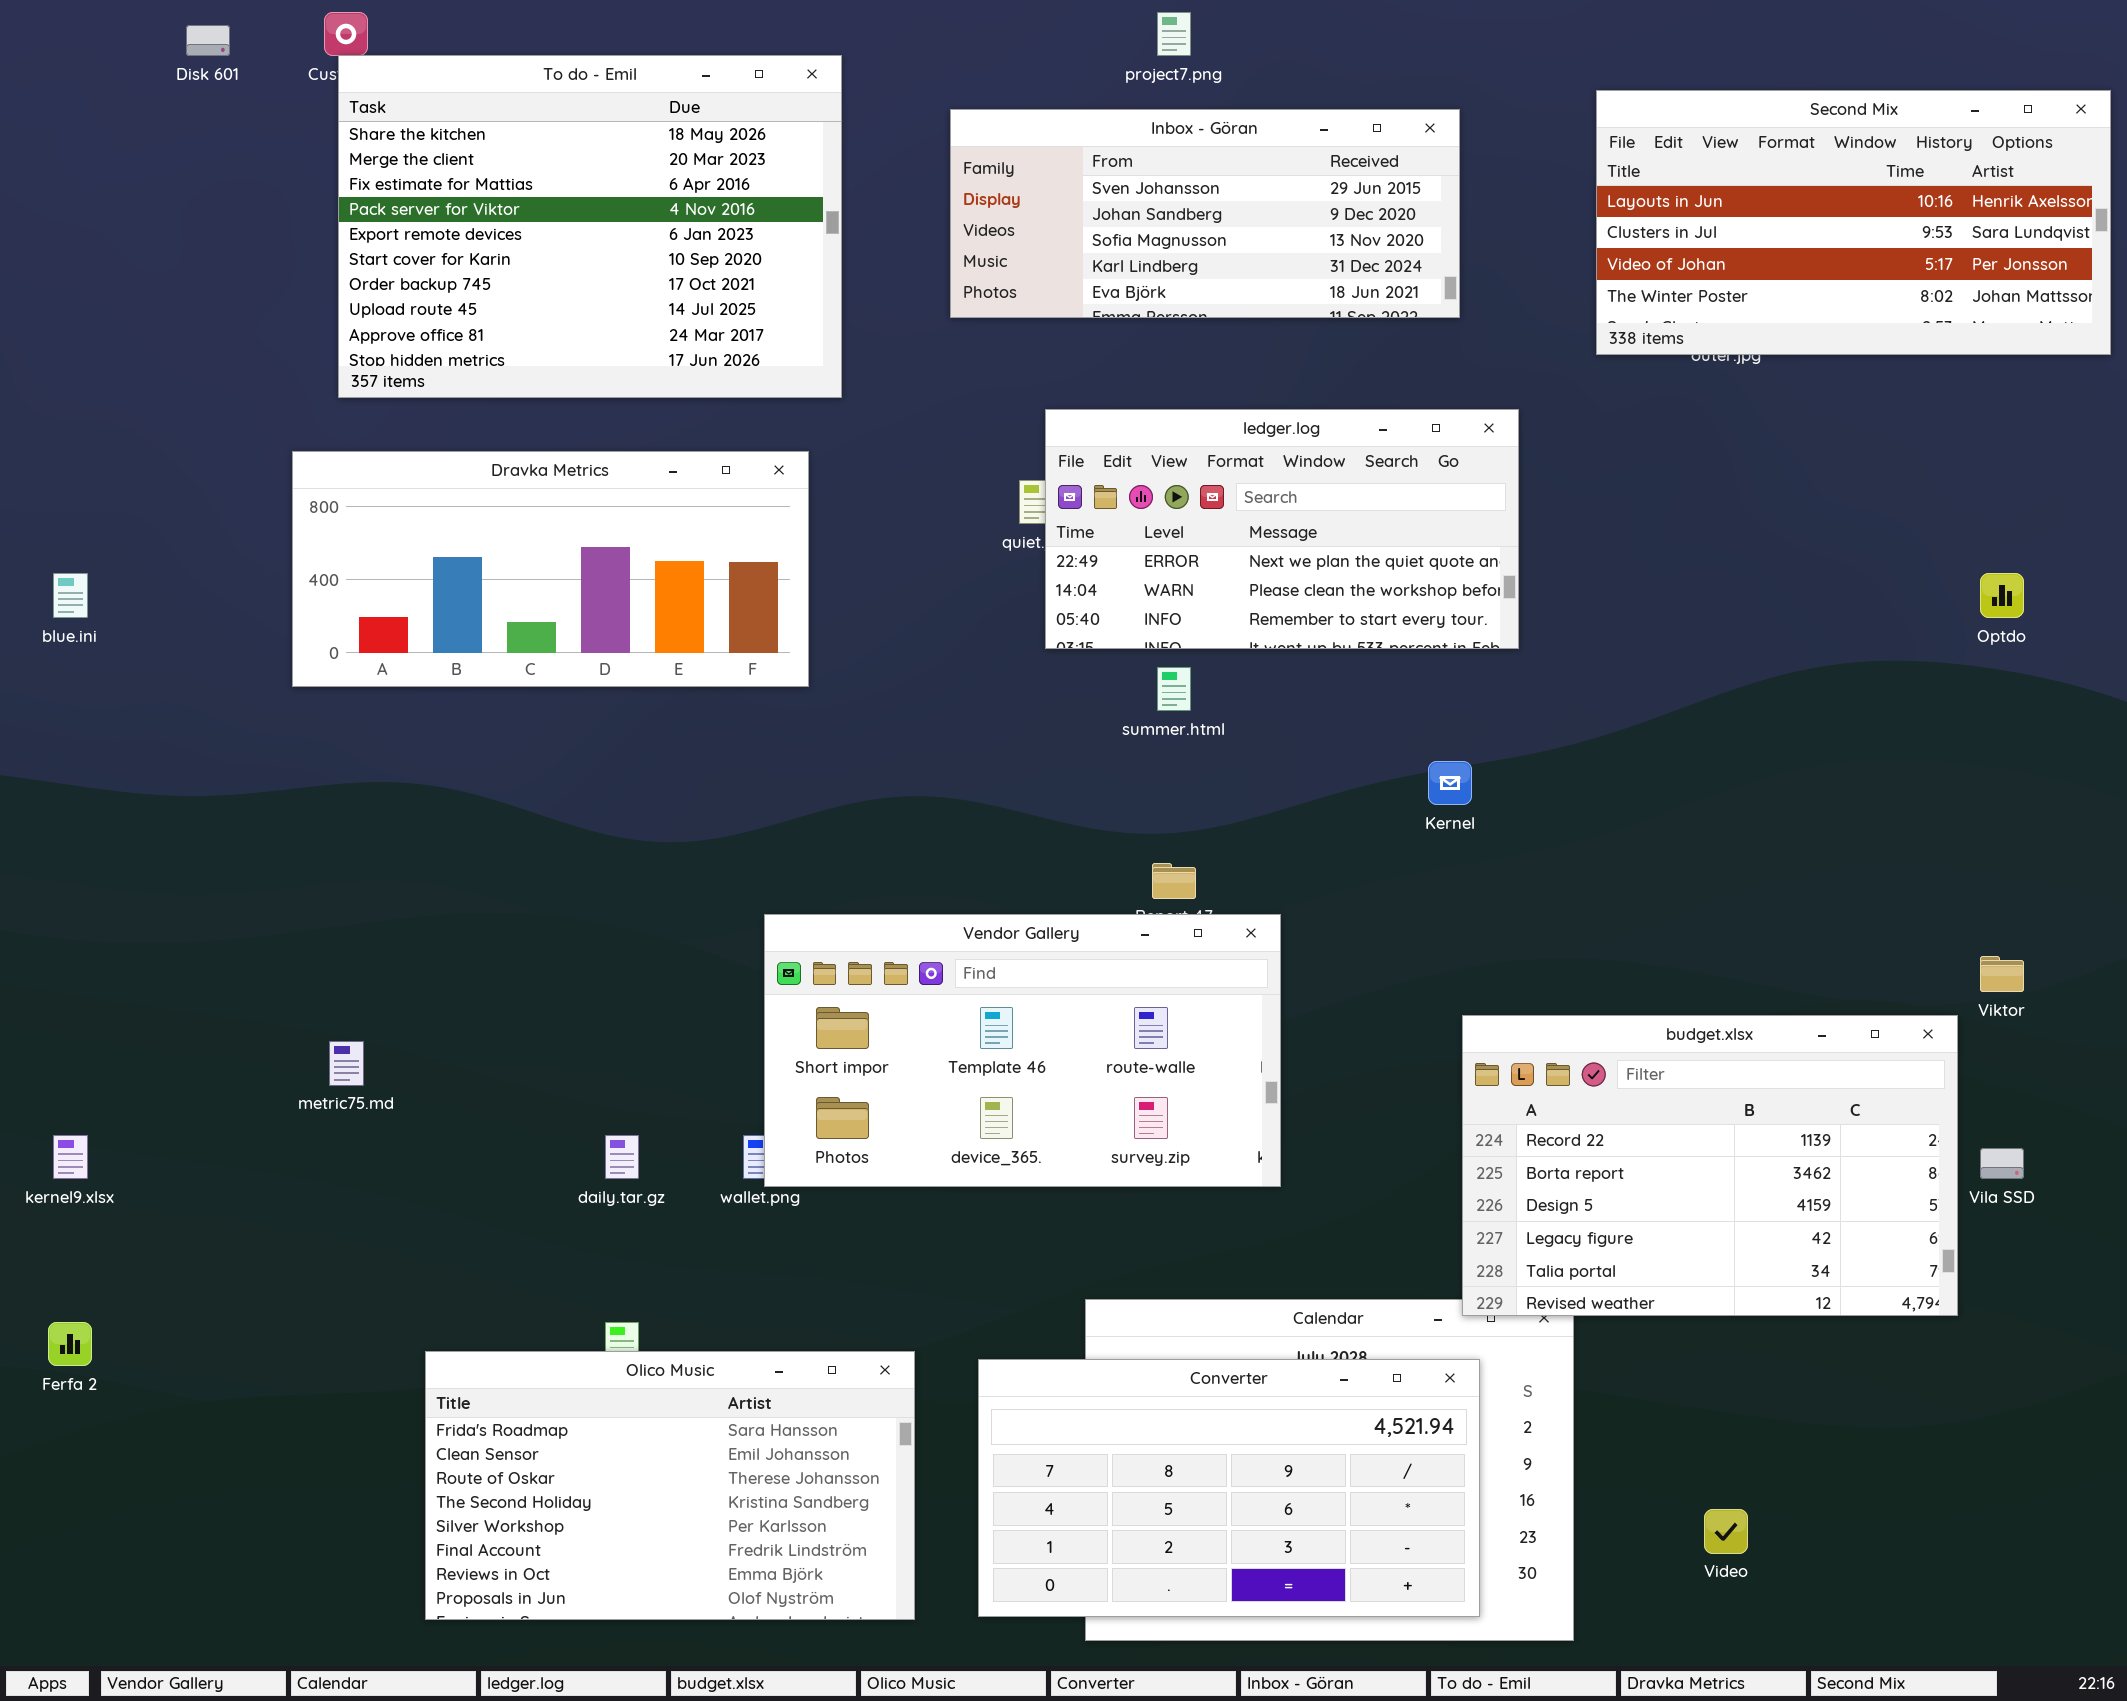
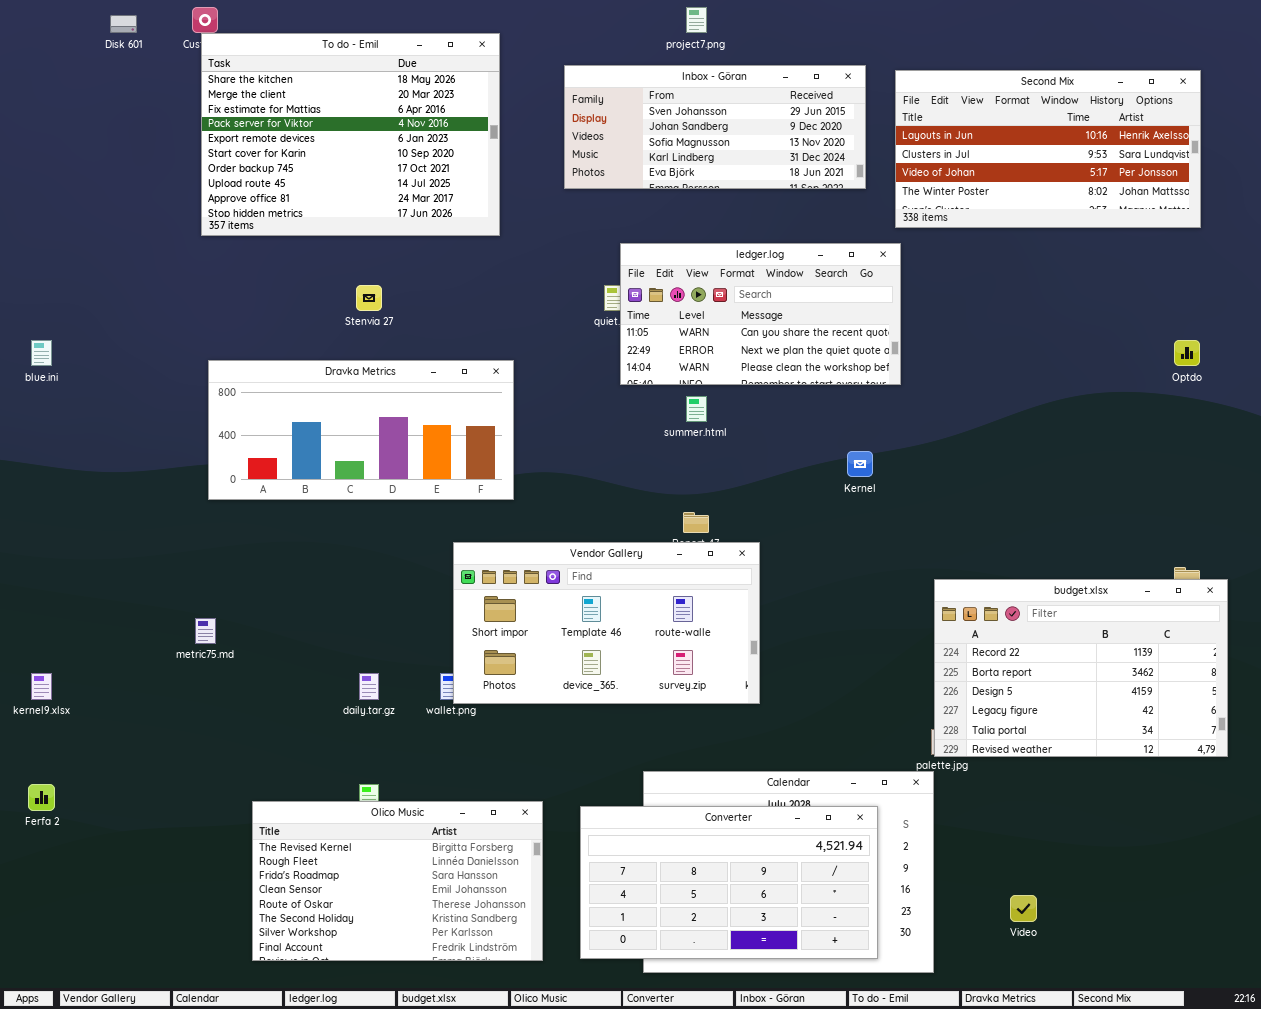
Second Mix: [1596,90,2111,355] -> [895,70,1201,228], moved
ledger.log: [1045,409,1519,649] -> [620,243,901,385], scrolled up 1 row
Dravka Metrics: [292,451,809,687] -> [208,360,514,500], moved
budget.xlsx: [1462,1015,1958,1316] -> [934,579,1228,757], moved
Olico Music: [425,1351,915,1620] -> [252,801,543,961], scrolled up 2 rows

